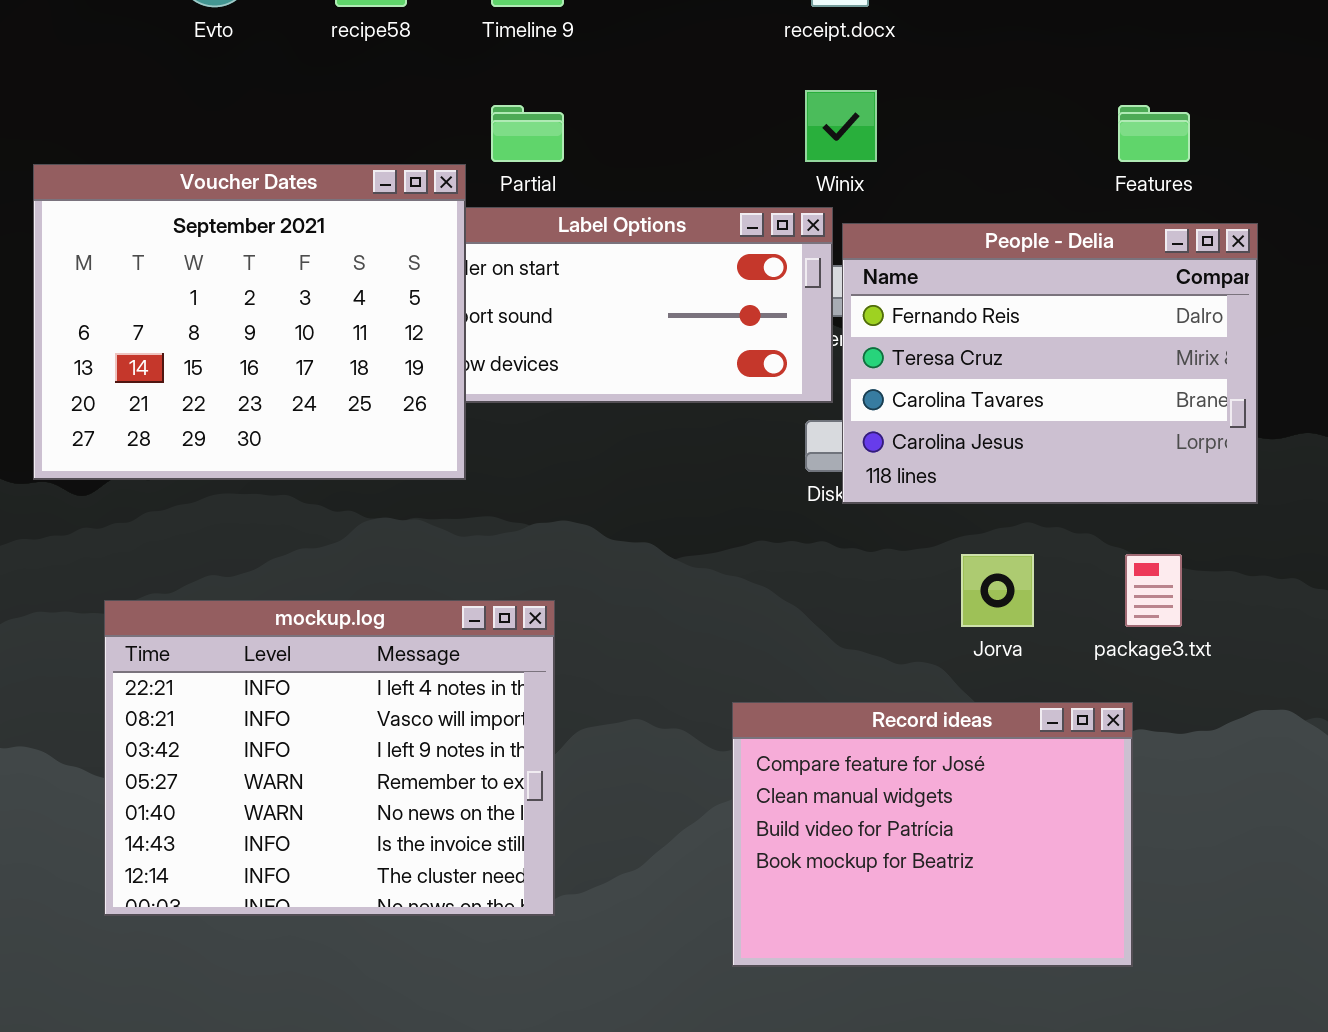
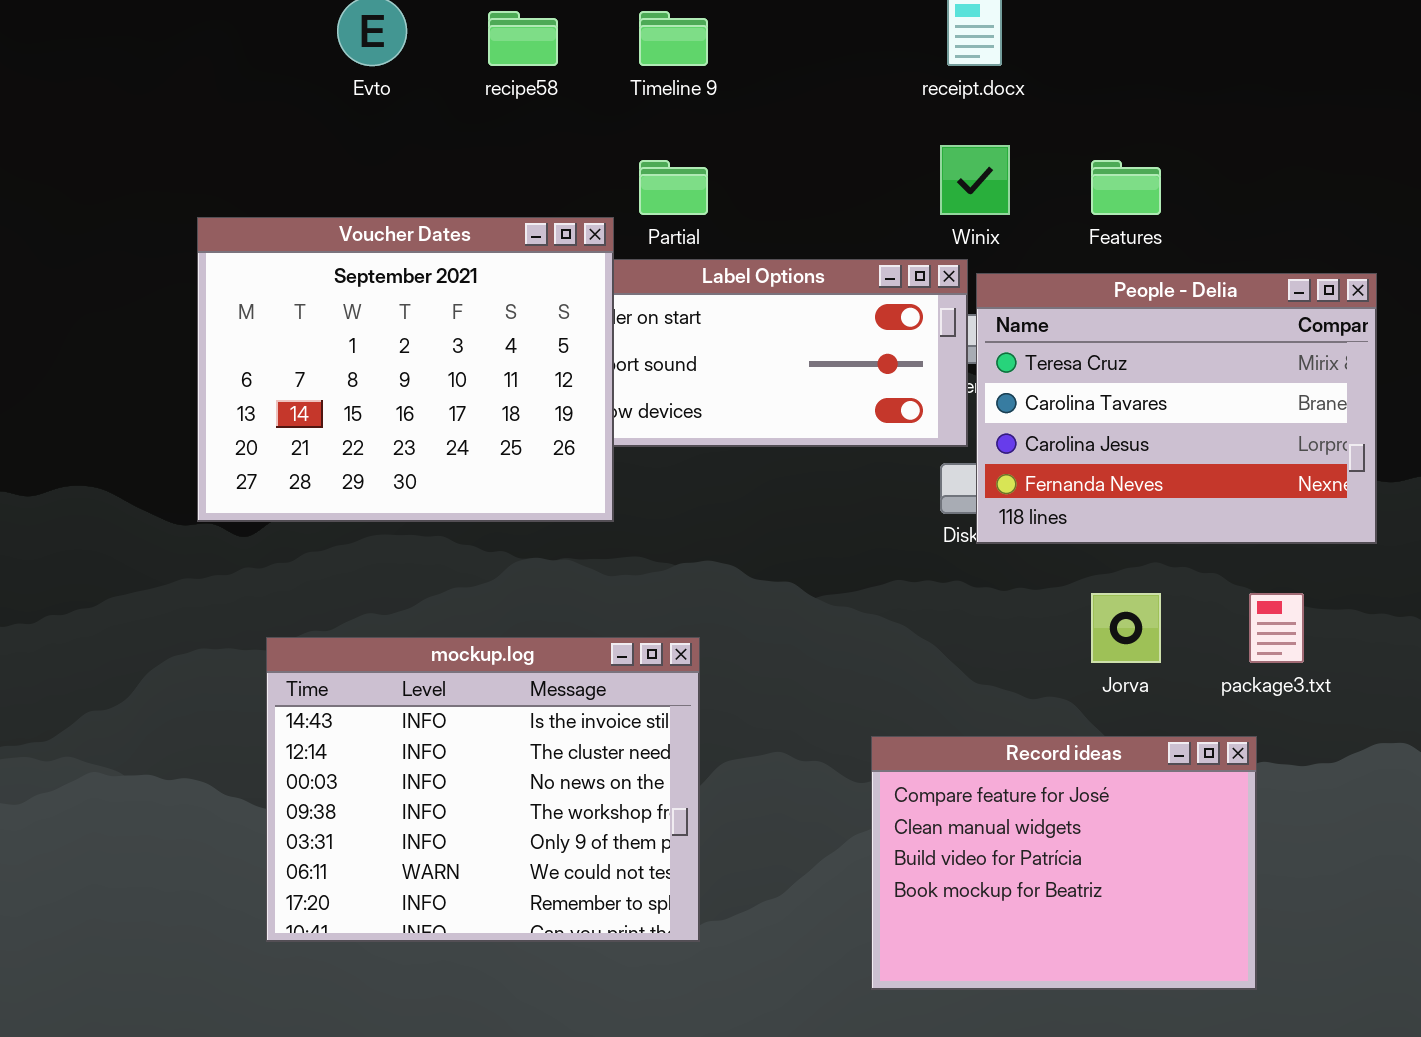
Features: [1118,105,1190,162] -> [1091,160,1161,215], moved
People - Delia: [842,223,1258,504] -> [976,273,1377,544], scrolled down 1 row
mockup.log: [104,600,555,916] -> [266,637,700,942], scrolled down 5 rows

